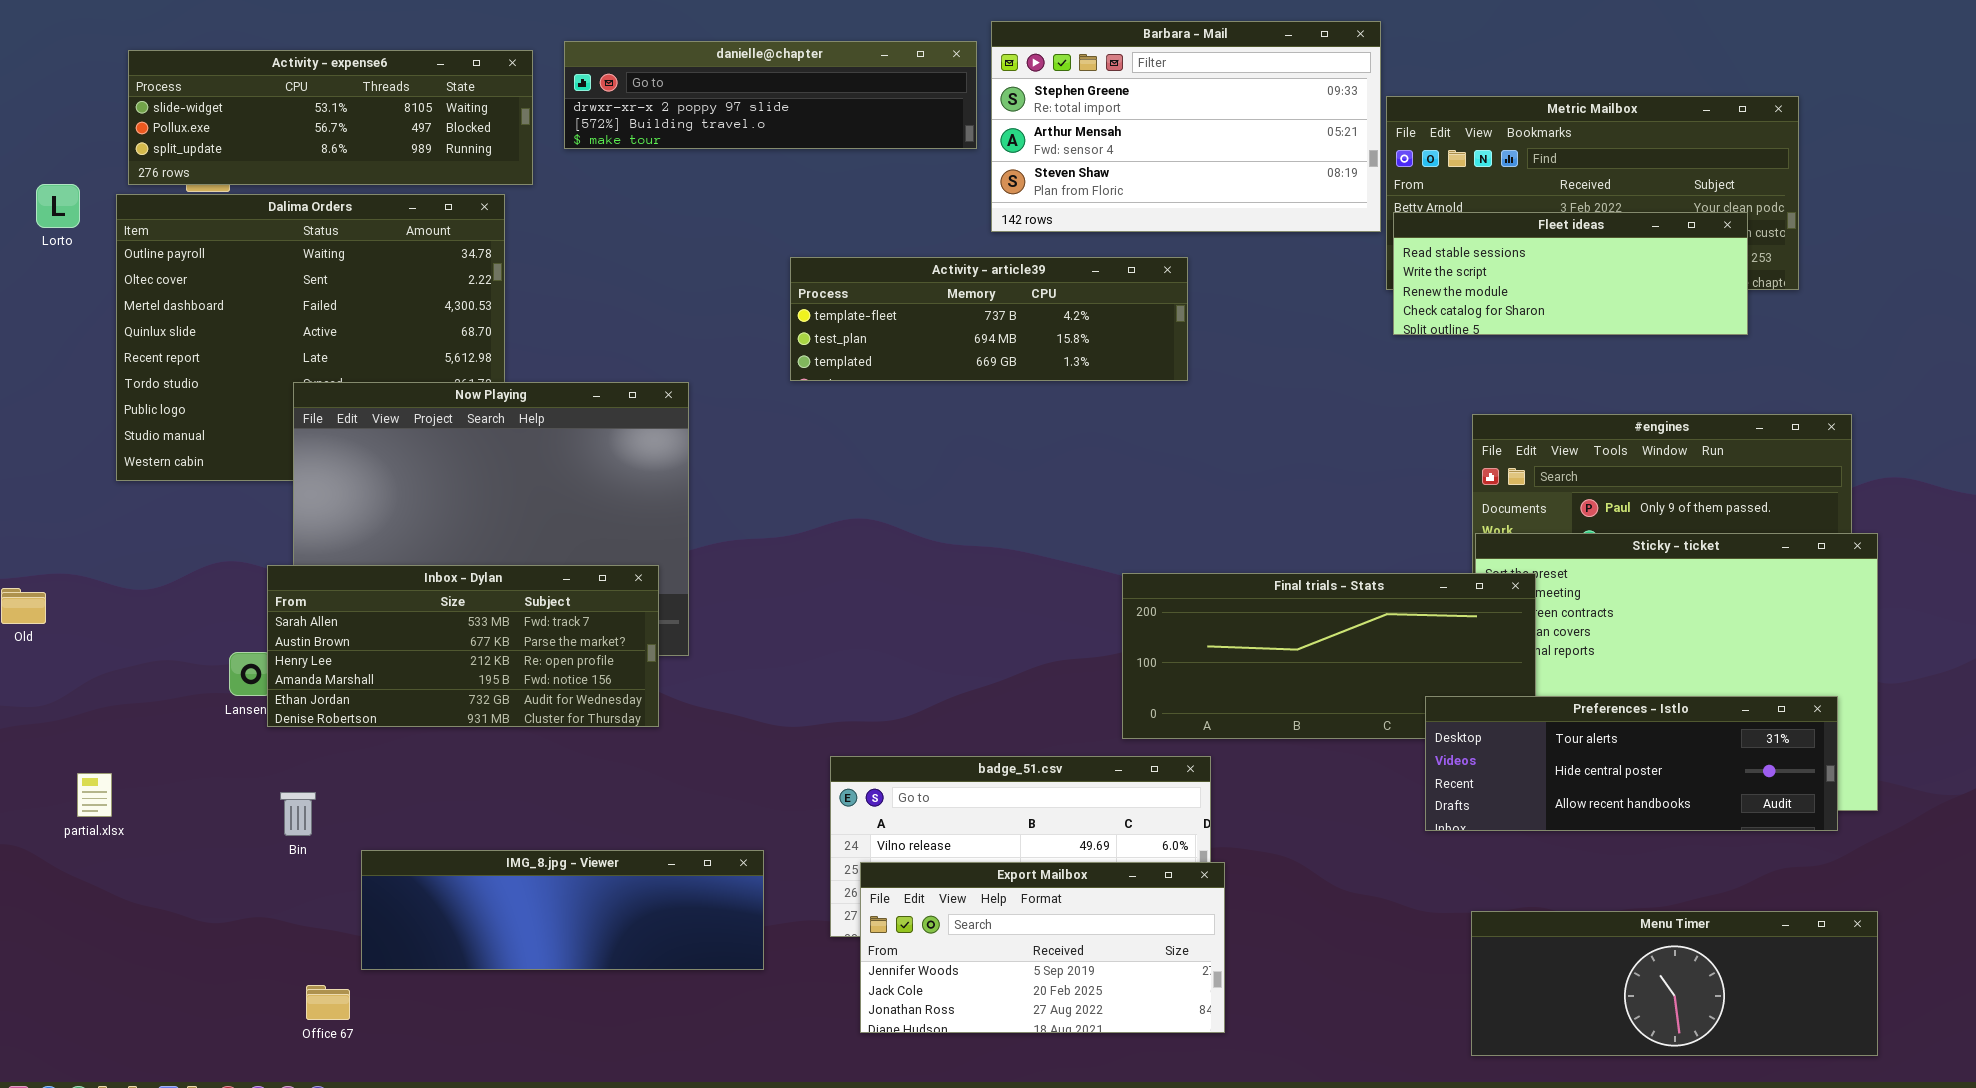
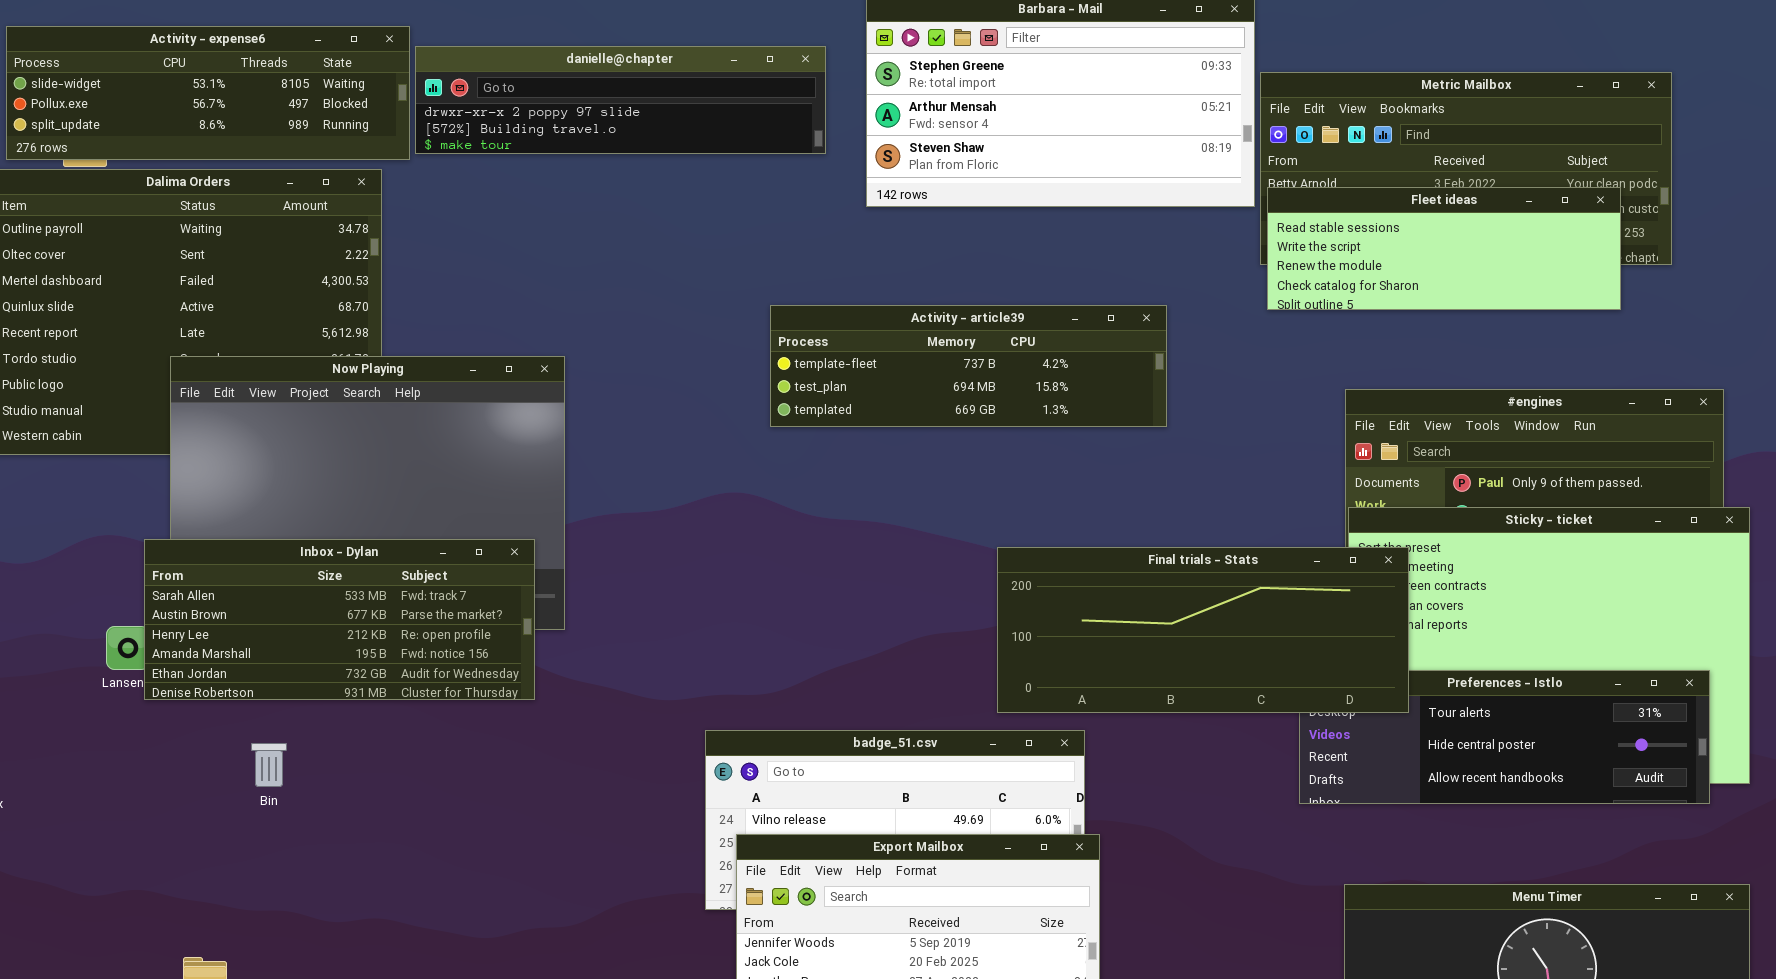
danielle@chapter: [564,41,977,149] -> [415,46,826,154], moved
Activity - article39: [790,257,1188,381] -> [770,305,1167,427], moved
Final trials - Stats: [1122,573,1536,739] -> [997,547,1409,713], raised
Bin: [280,792,316,836] -> [251,743,287,787], moved
IMG_8.jpg - Viewer: [361,850,764,970] -> none, closed

